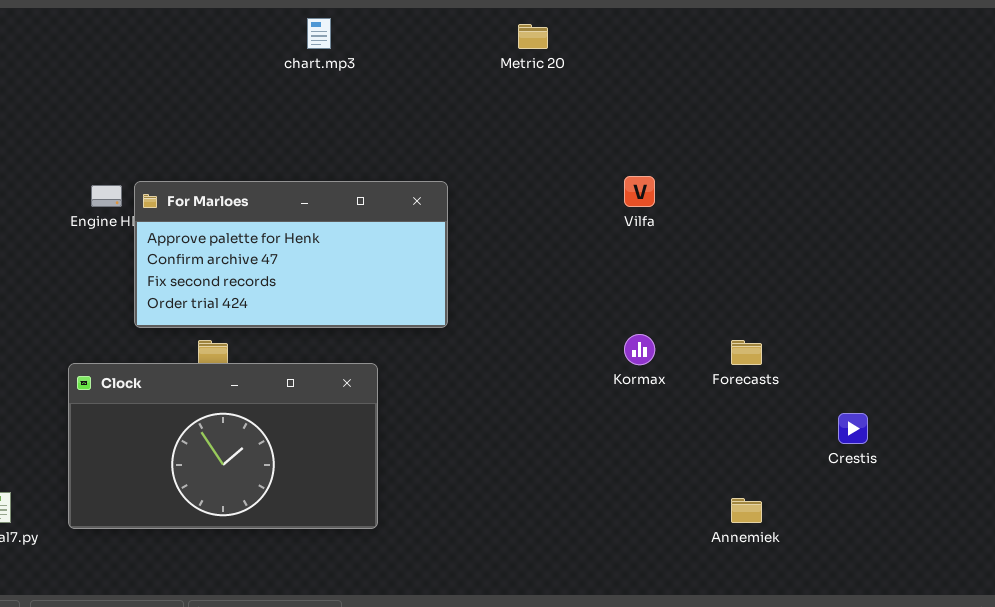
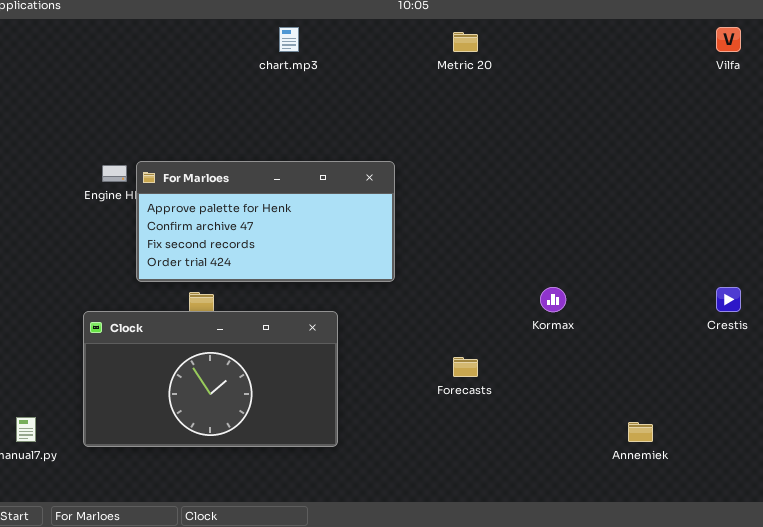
Vilfa: [624,176,655,207] -> [716,27,741,52], moved
Forecasts: [731,340,762,365] -> [453,357,478,377], moved
Crestis: [838,413,868,444] -> [716,287,741,312], moved

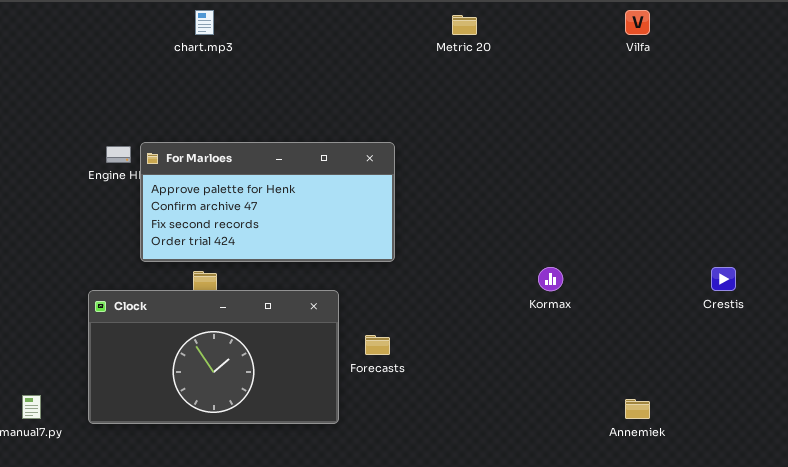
chart.mp3: [279,27,299,52] -> [195,10,214,35], moved
Vilfa: [716,27,741,52] -> [625,10,650,35], moved
Forecasts: [453,357,478,377] -> [365,335,390,355], moved

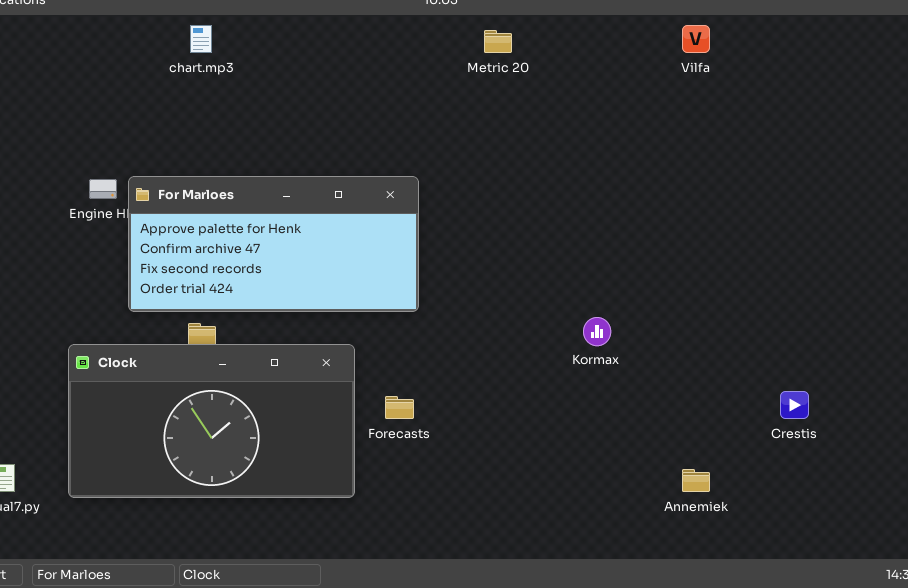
Crestis: [711,267,736,291] -> [780,391,809,419], moved

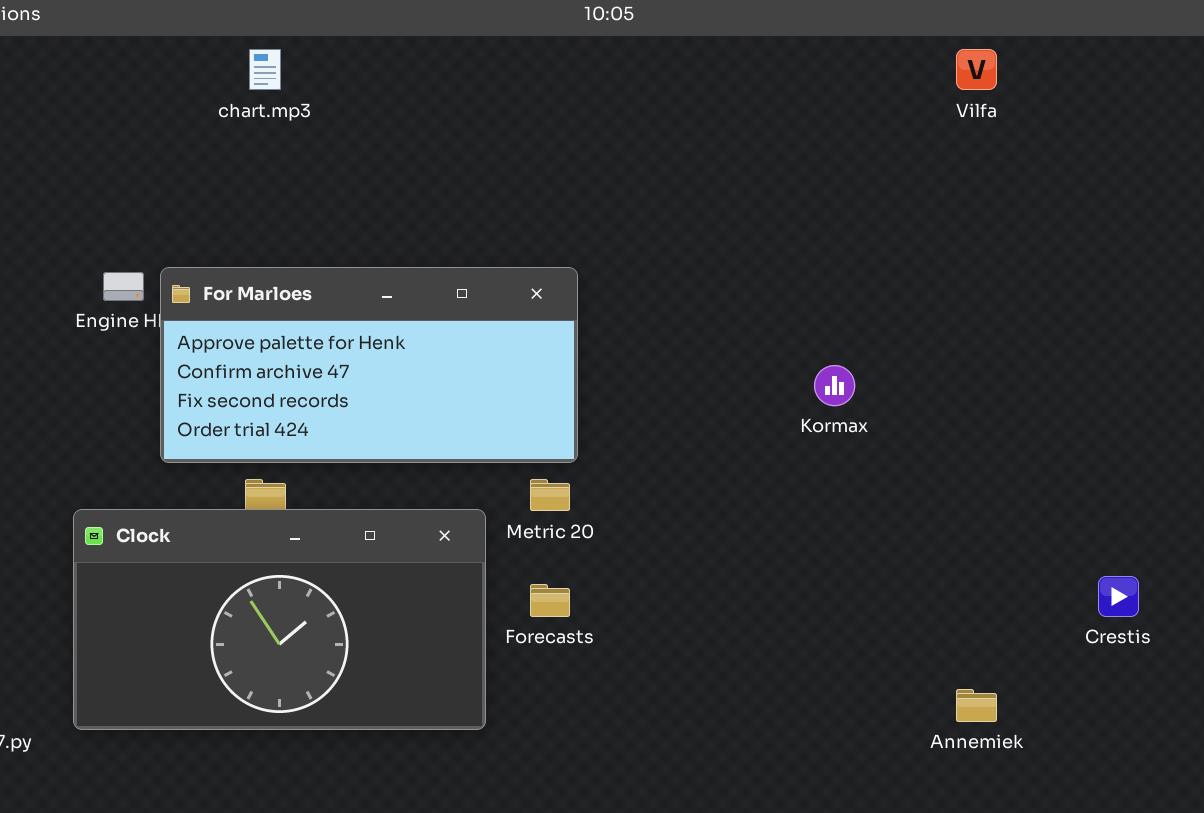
Metric 20: [484,30,512,53] -> [530,479,570,511], moved
Kormax: [583,317,611,346] -> [814,365,855,406], moved

